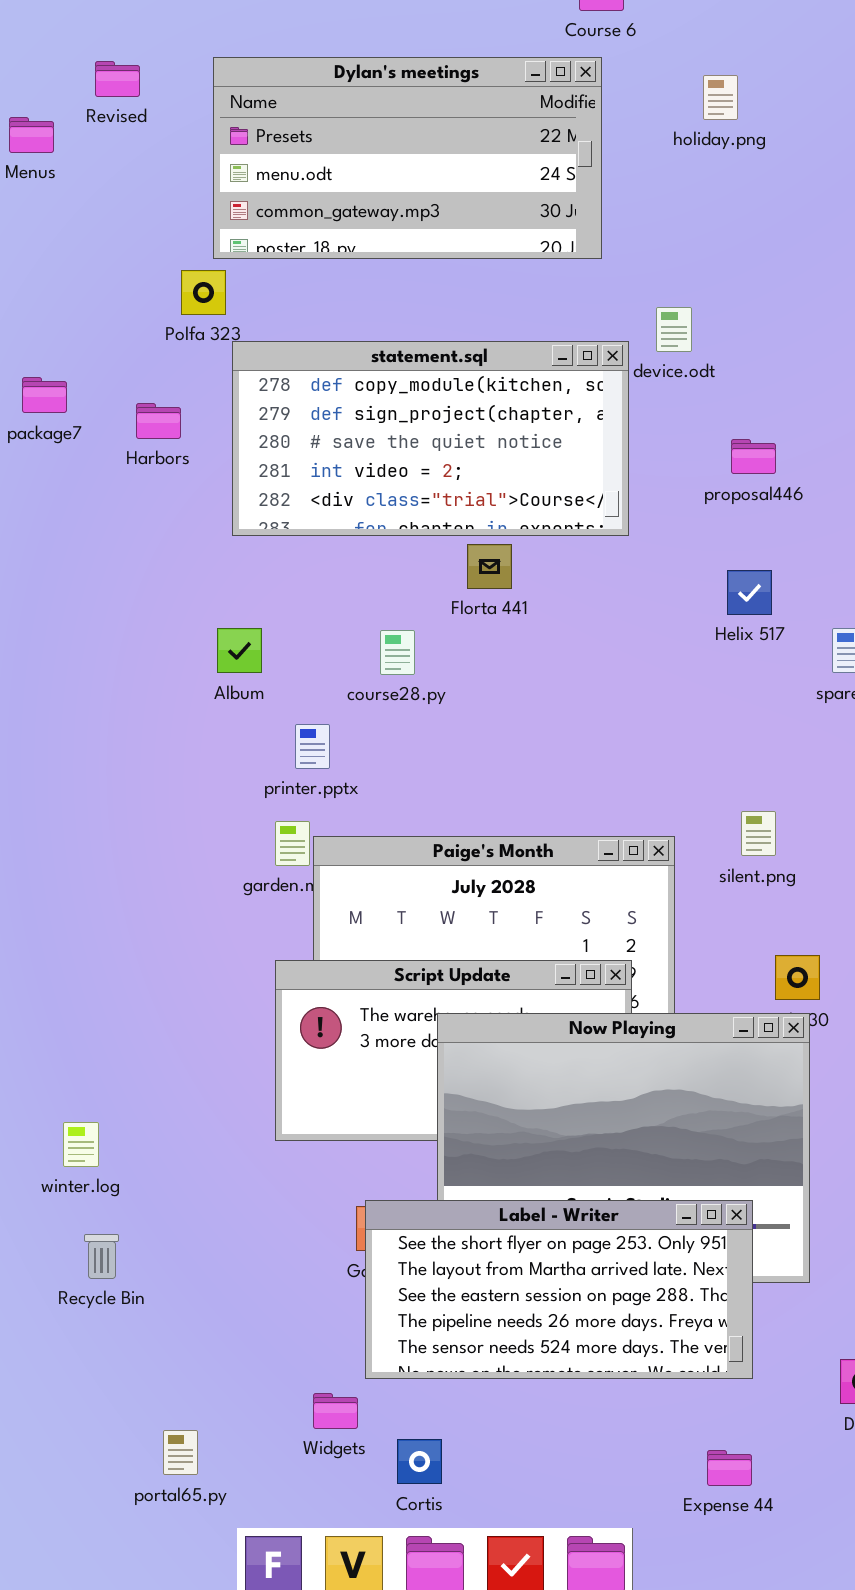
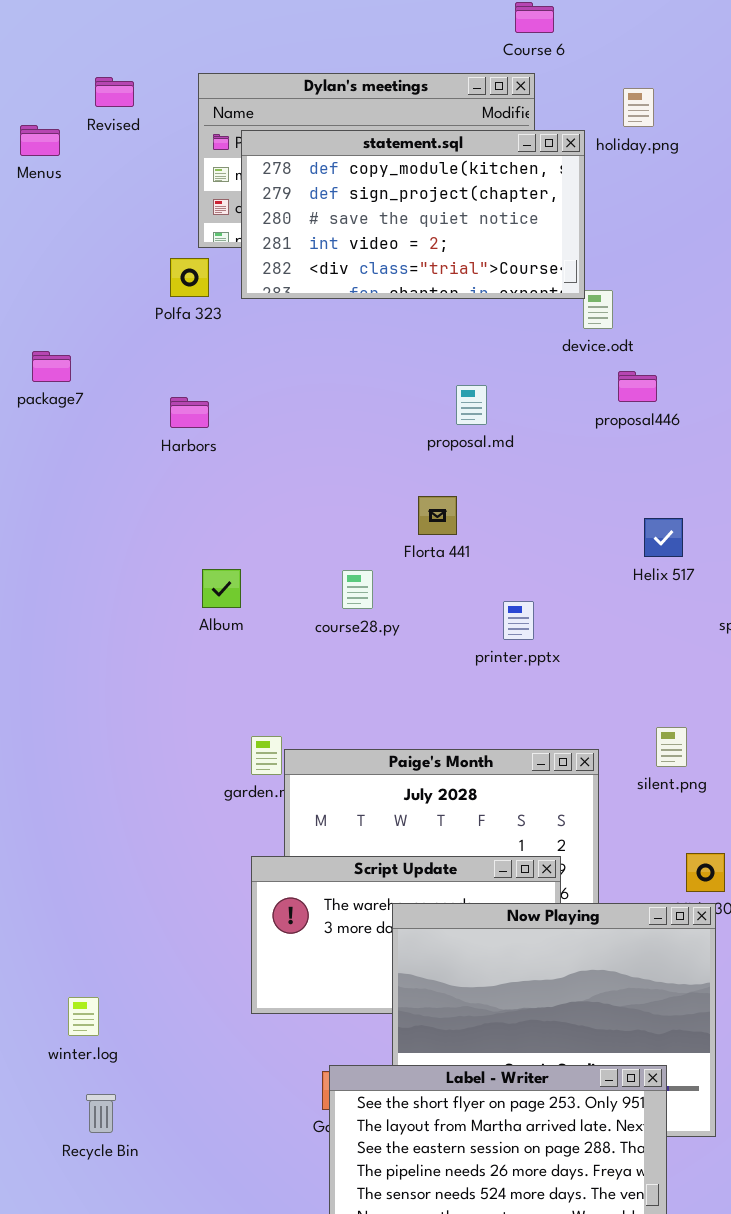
statement.sql: [232,341,629,536] -> [241,130,585,299], moved
Harbors: [136,403,181,439] -> [170,397,209,428], moved
proposal446: [731,439,776,474] -> [618,371,657,402], moved
printer.pptx: [295,724,330,769] -> [503,601,534,640], moved

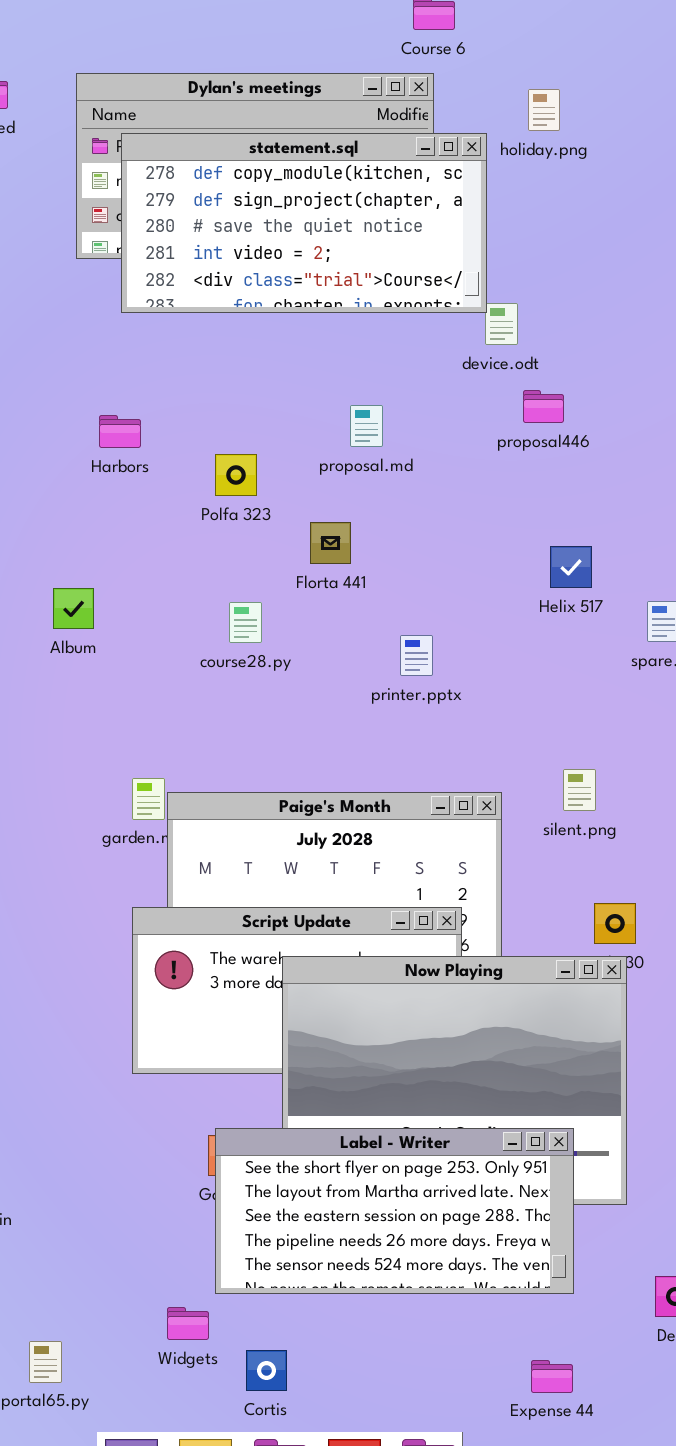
Polfa 323: [170,258,209,297] -> [215,454,257,496], moved
Harbors: [170,397,209,428] -> [99,415,141,448], moved
Album: [202,569,241,608] -> [53,588,94,629], moved

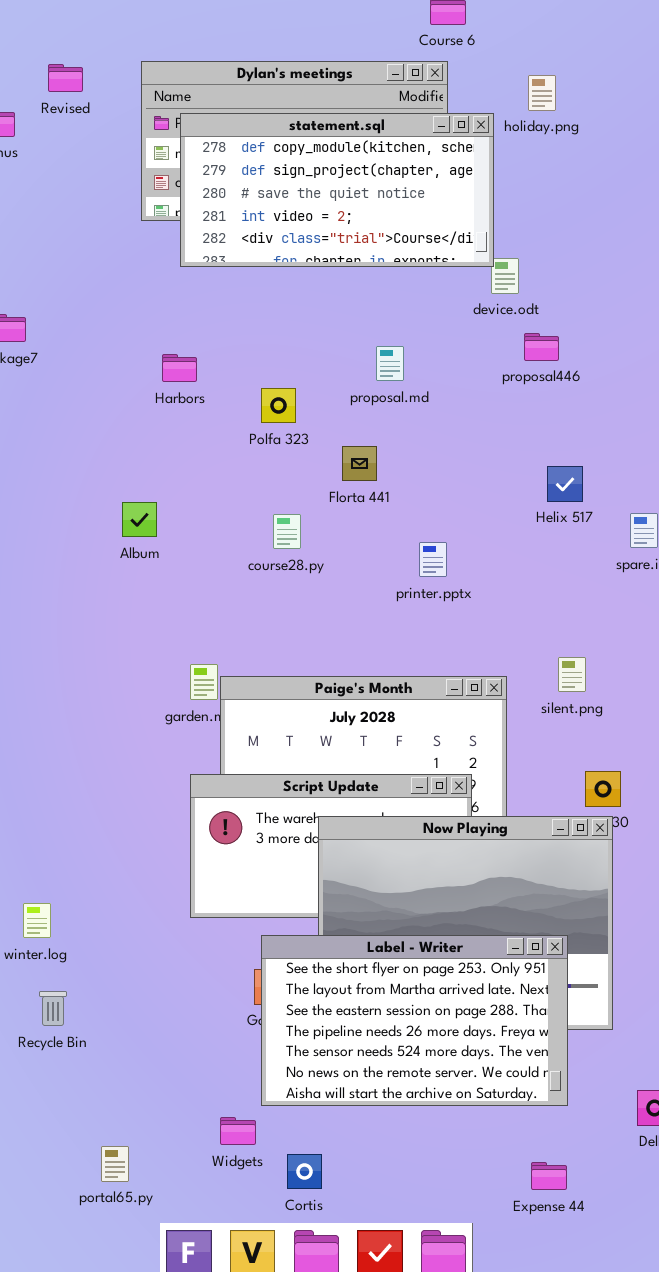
Label - Writer: [215,1128,574,1294] -> [261,935,568,1106], resized

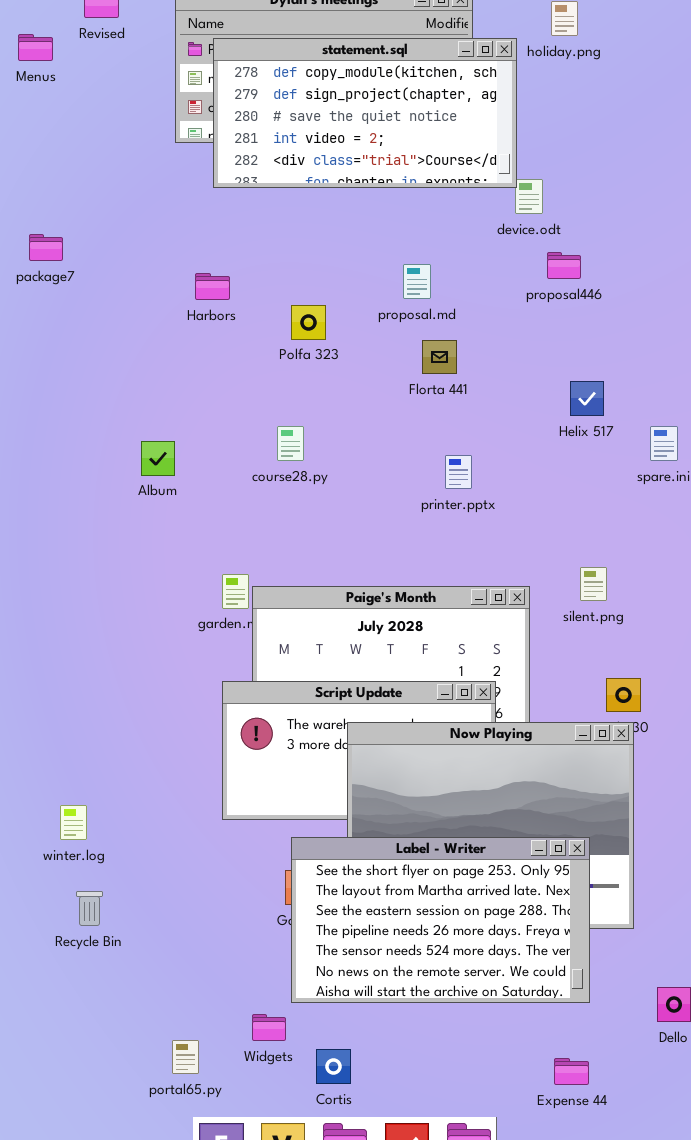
Florta 441: [342,446,377,481] -> [422,340,457,374], moved
Album: [122,502,157,537] -> [141,441,175,476], moved
course28.py: [273,514,301,549] -> [277,426,304,461], moved
portal65.py: [101,1146,129,1182] -> [172,1040,199,1074], moved

